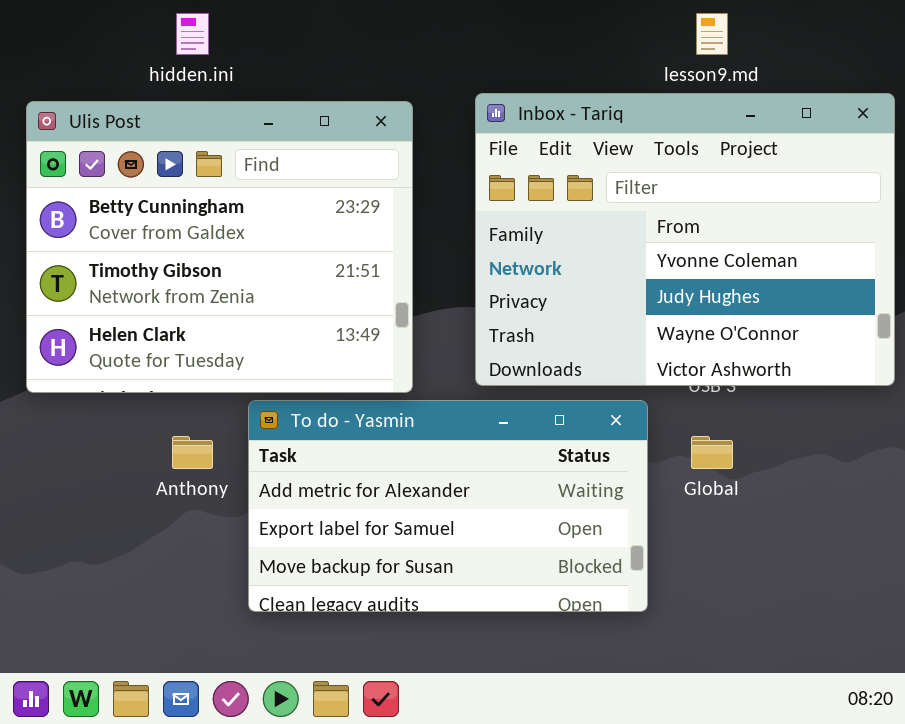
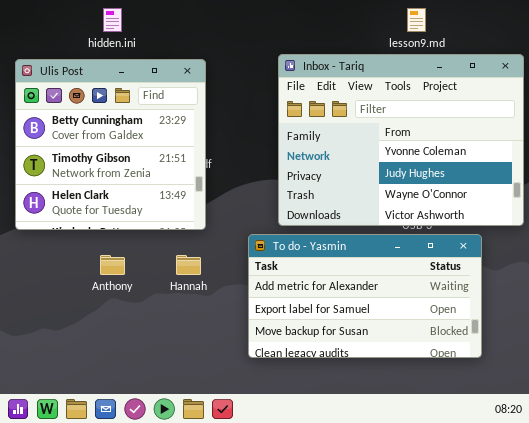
Ulis Post: [26,101,413,393] -> [15,59,206,230], resized
To do - Yasmin: [248,400,648,612] -> [248,234,482,358], moved

